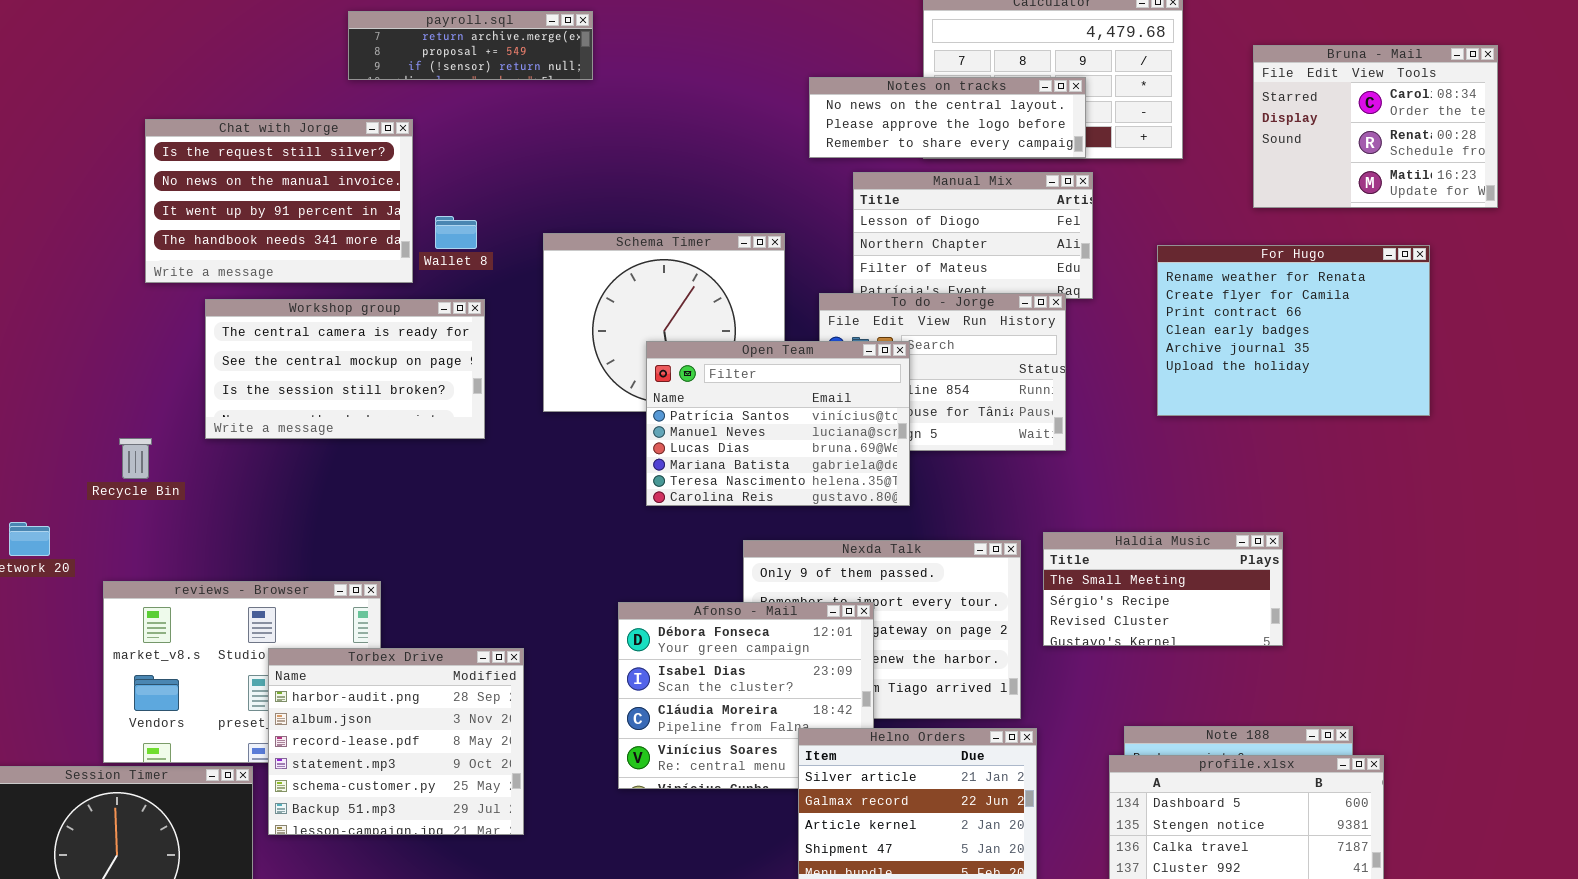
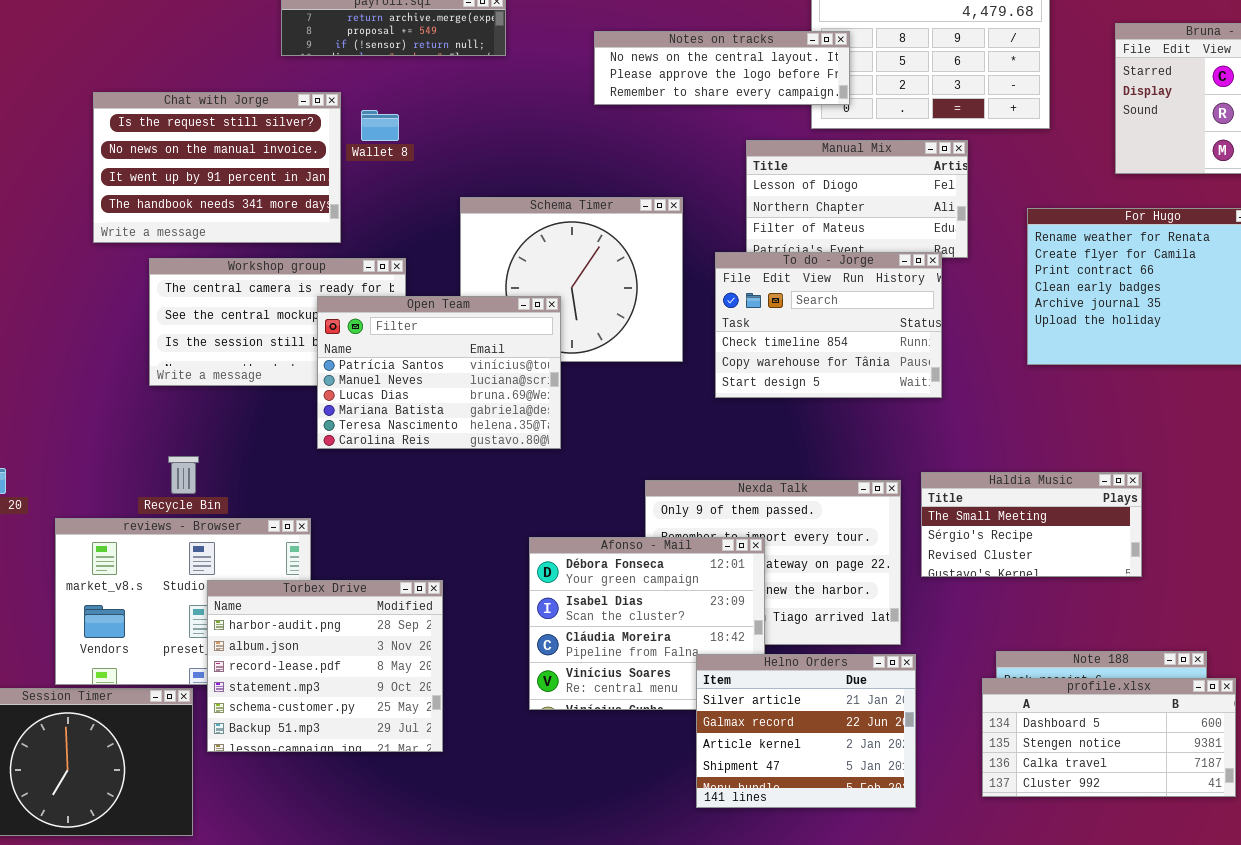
Notes on tracks: [809,77,1086,158] -> [594,31,850,105], moved
Wallet 8: [435,216,477,249] -> [361,110,399,141], moved
Open Team: [646,341,910,506] -> [317,296,561,449], moved
Recycle Bin: [119,438,152,479] -> [168,456,199,494], moved

